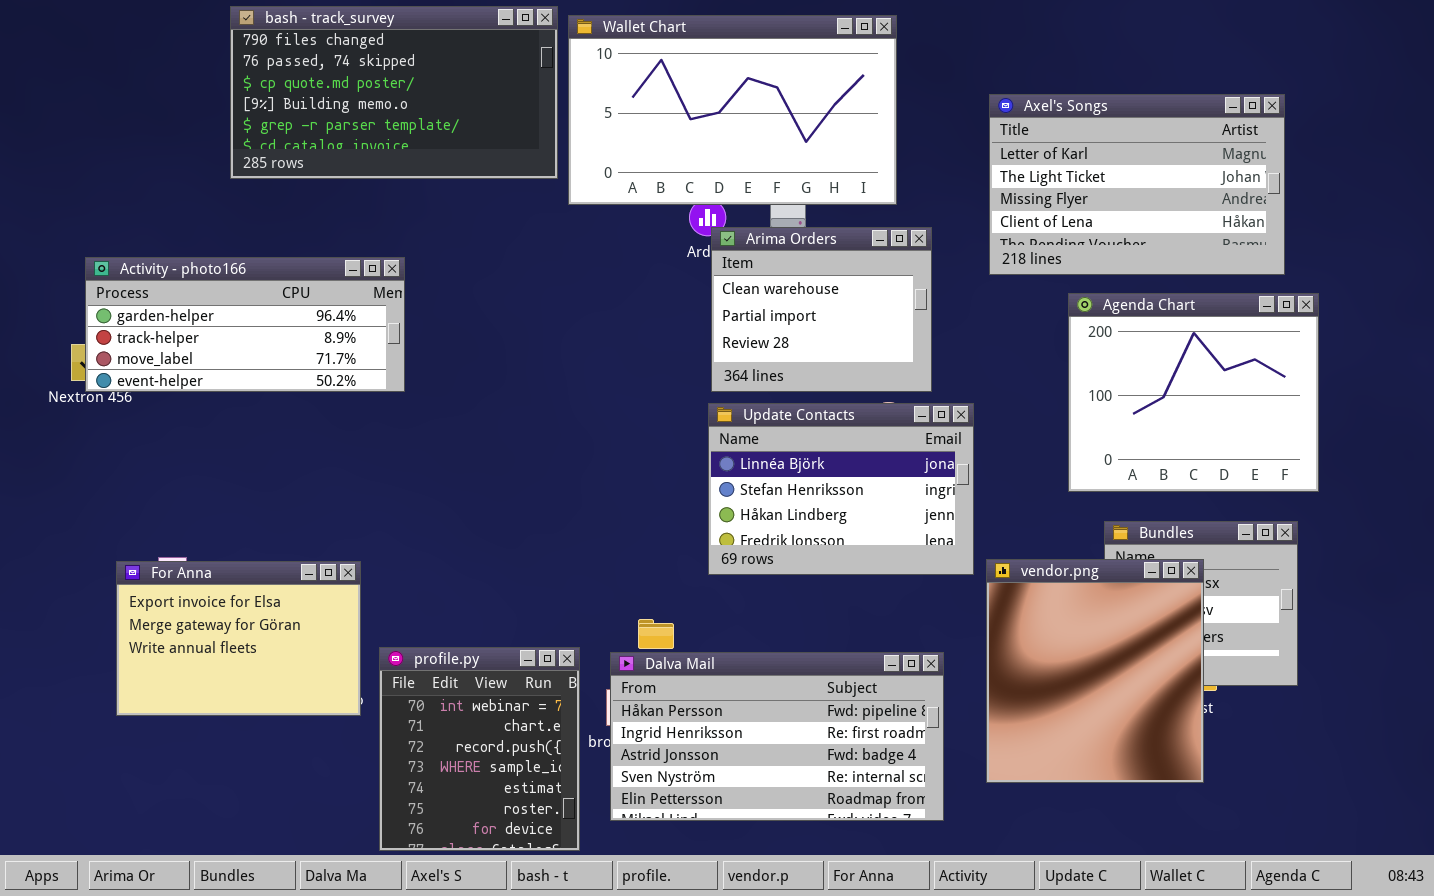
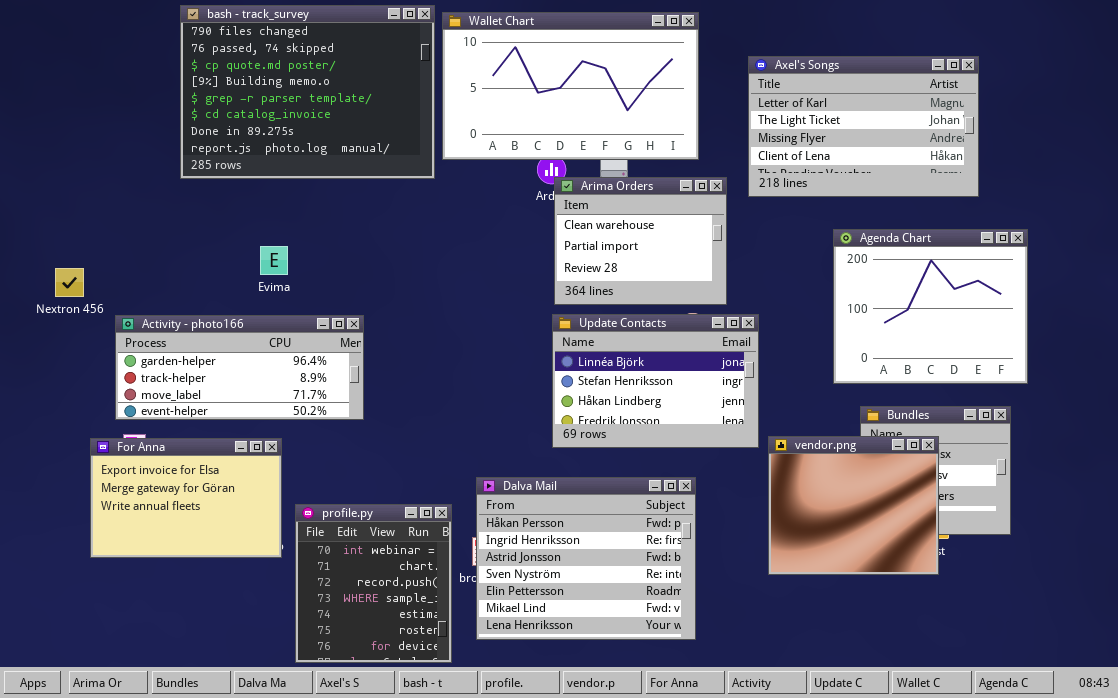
bash - track_survey: [230,6,558,179] -> [180,5,435,179], resized
Axel's Songs: [989,94,1285,275] -> [748,56,979,197], moved
Activity - photo166: [85,257,405,392] -> [115,315,364,420], moved
vendor.png: [986,559,1204,783] -> [768,436,939,575], resized
Dalva Mail: [610,652,944,821] -> [476,477,696,640], resized

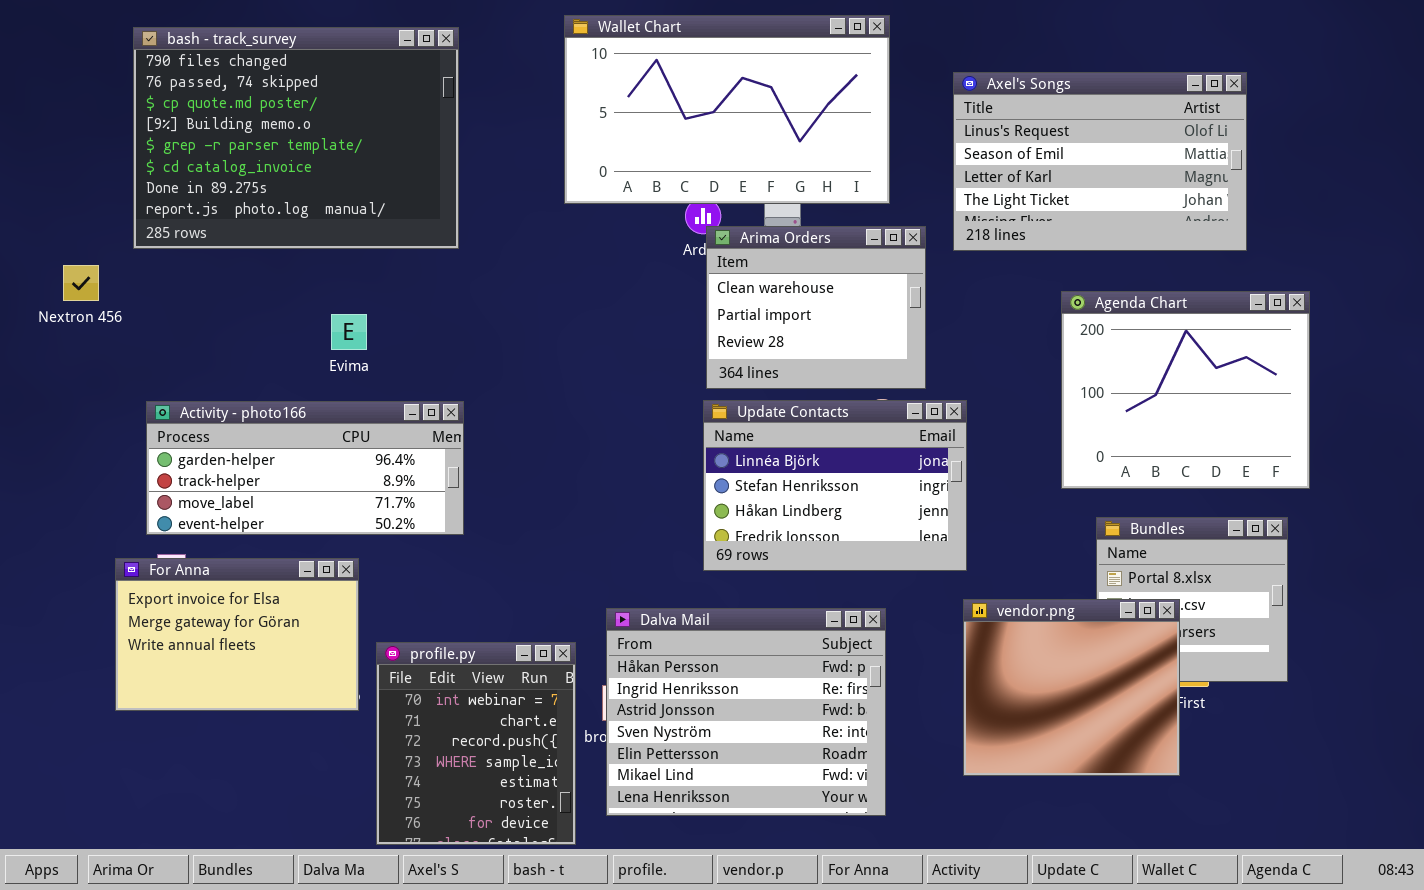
bash - track_survey: [180,5,435,179] -> [133,27,459,249], moved
Axel's Songs: [748,56,979,197] -> [953,72,1247,251], scrolled up 2 rows
Nextron 456: [55,268,84,297] -> [63,265,99,301], moved
vendor.png: [768,436,939,575] -> [963,599,1180,776], moved

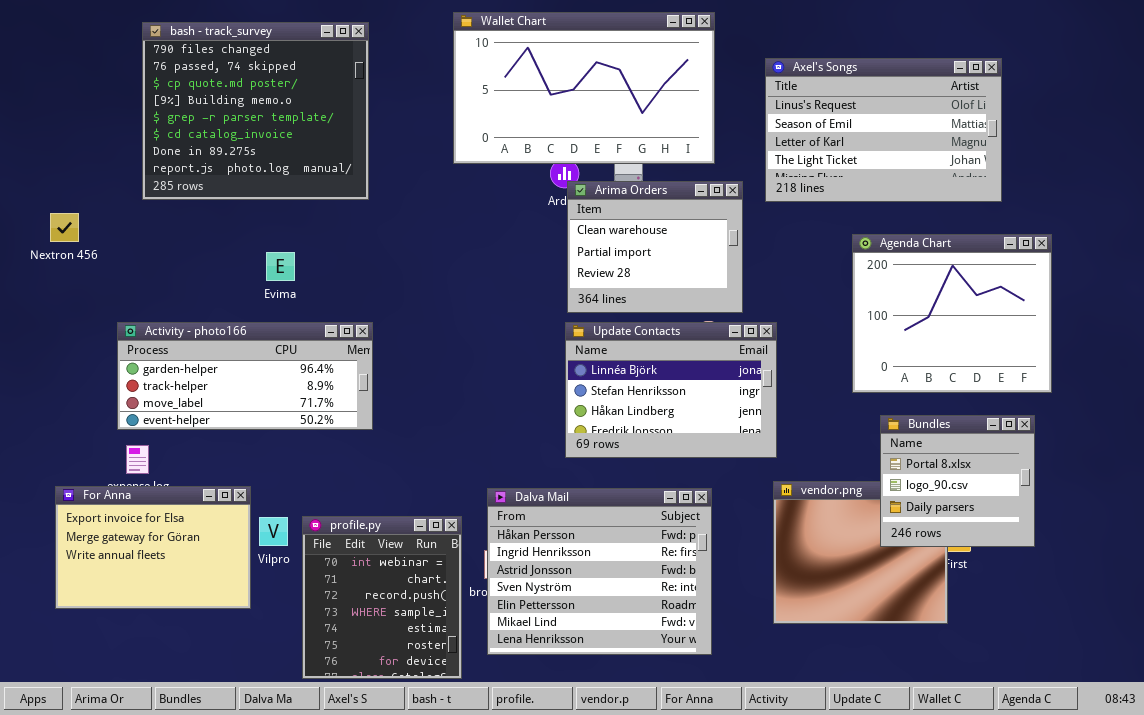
bash - track_survey: [133,27,459,249] -> [142,22,369,200], resized
Bundles: [1096,517,1288,682] -> [880,415,1035,547], raised
For Anna: [115,558,359,711] -> [55,486,251,609], moved

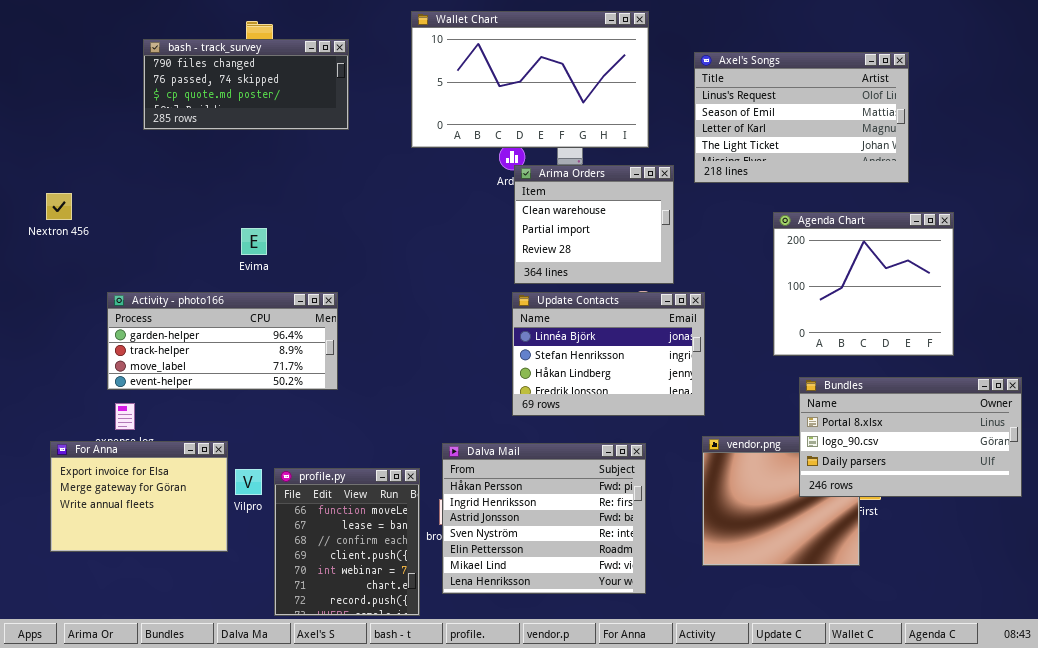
bash - track_survey: [142,22,369,200] -> [143,39,349,130], moved, resized
Bundles: [880,415,1035,547] -> [799,377,1022,497], resized
profile.py: [302,516,462,679] -> [274,468,420,616], scrolled up 4 rows

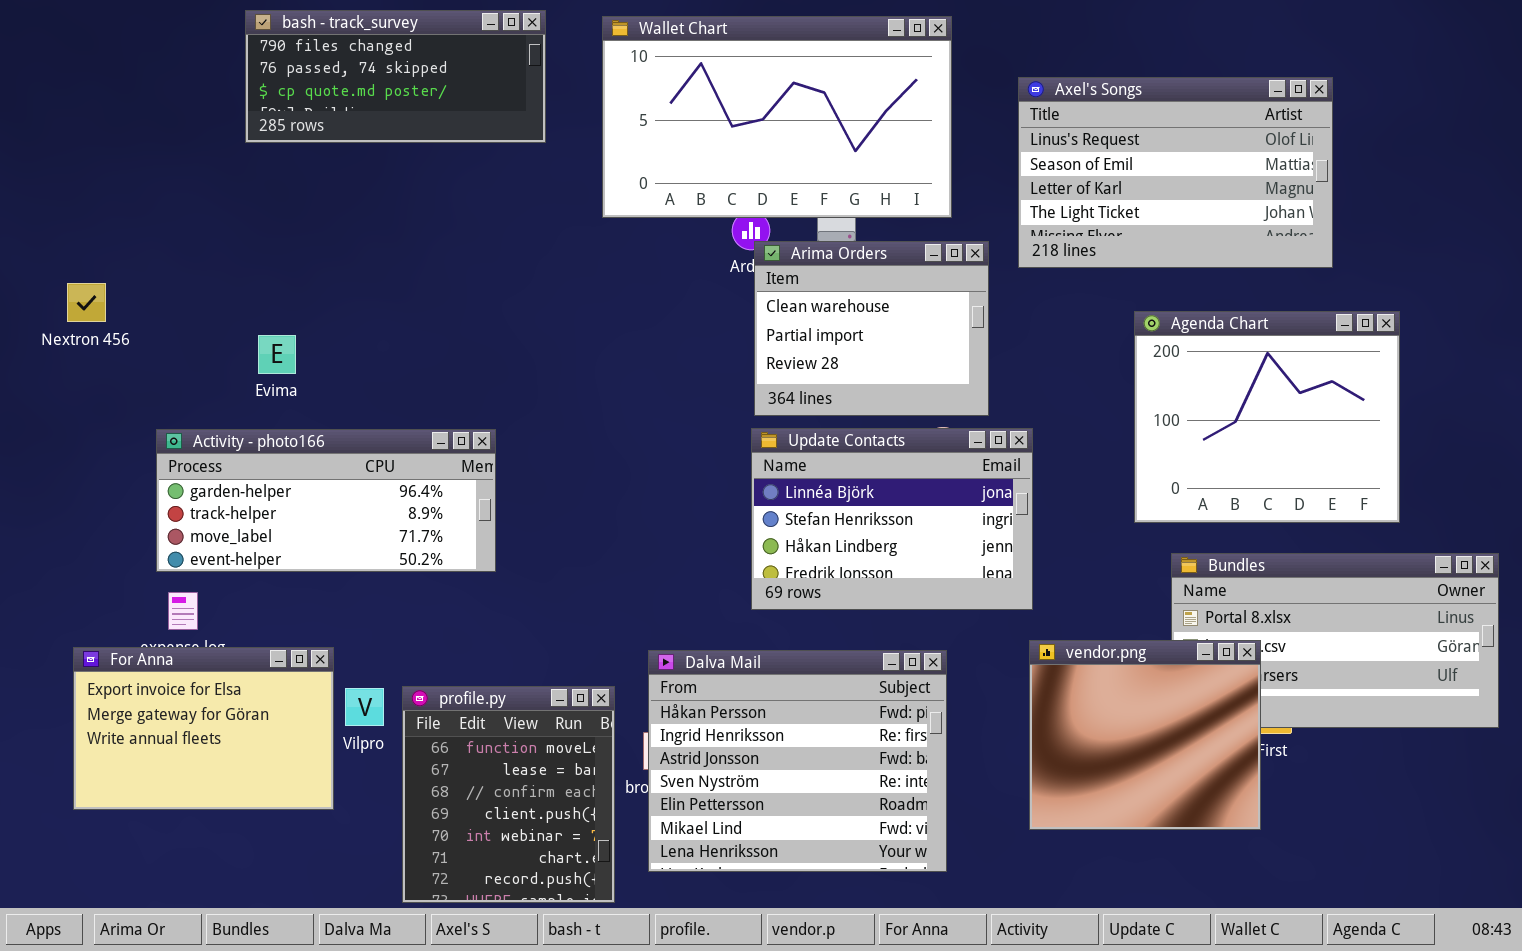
bash - track_survey: [143,39,349,130] -> [245,10,546,143], moved
Evima: [241,228,267,255] -> [258,335,296,374], moved
vendor.png: [702,436,860,566] -> [1029,640,1261,830], raised

